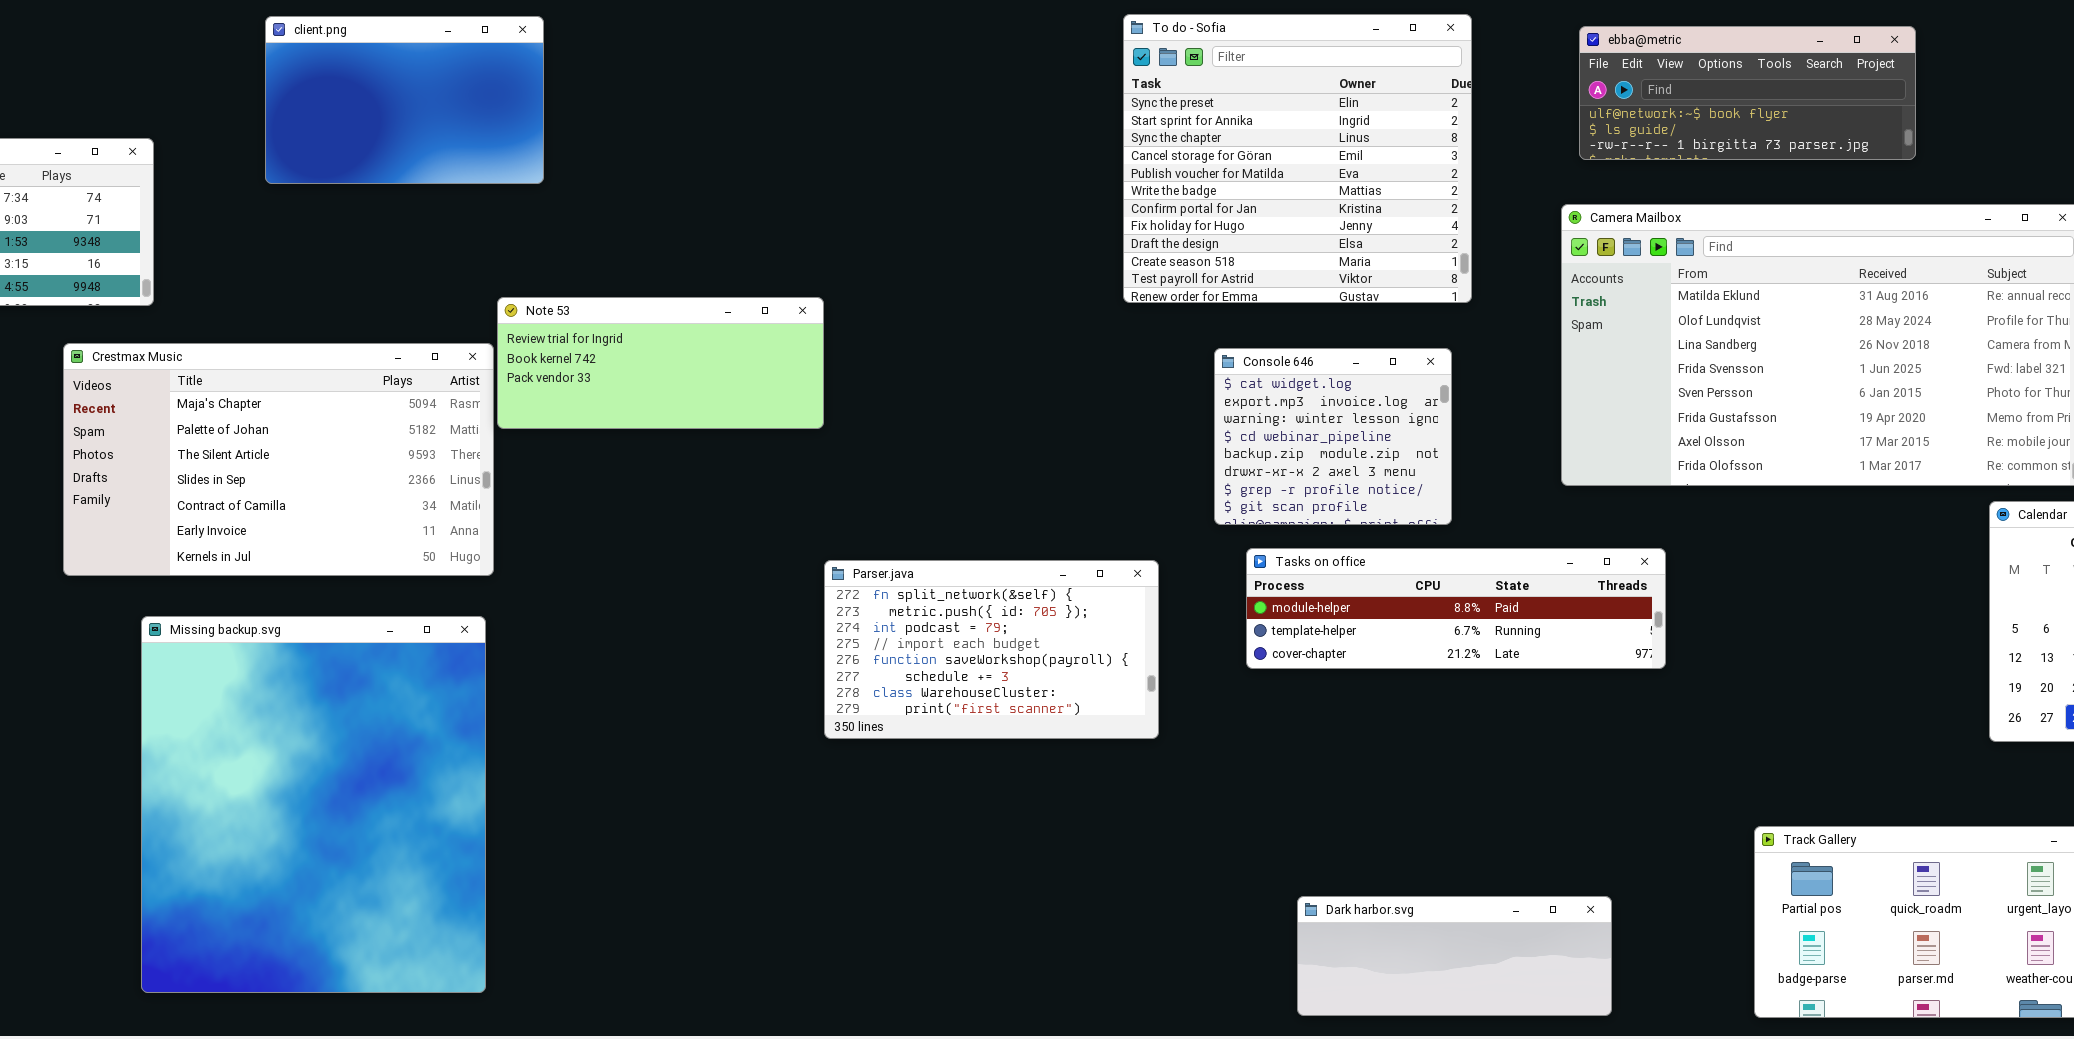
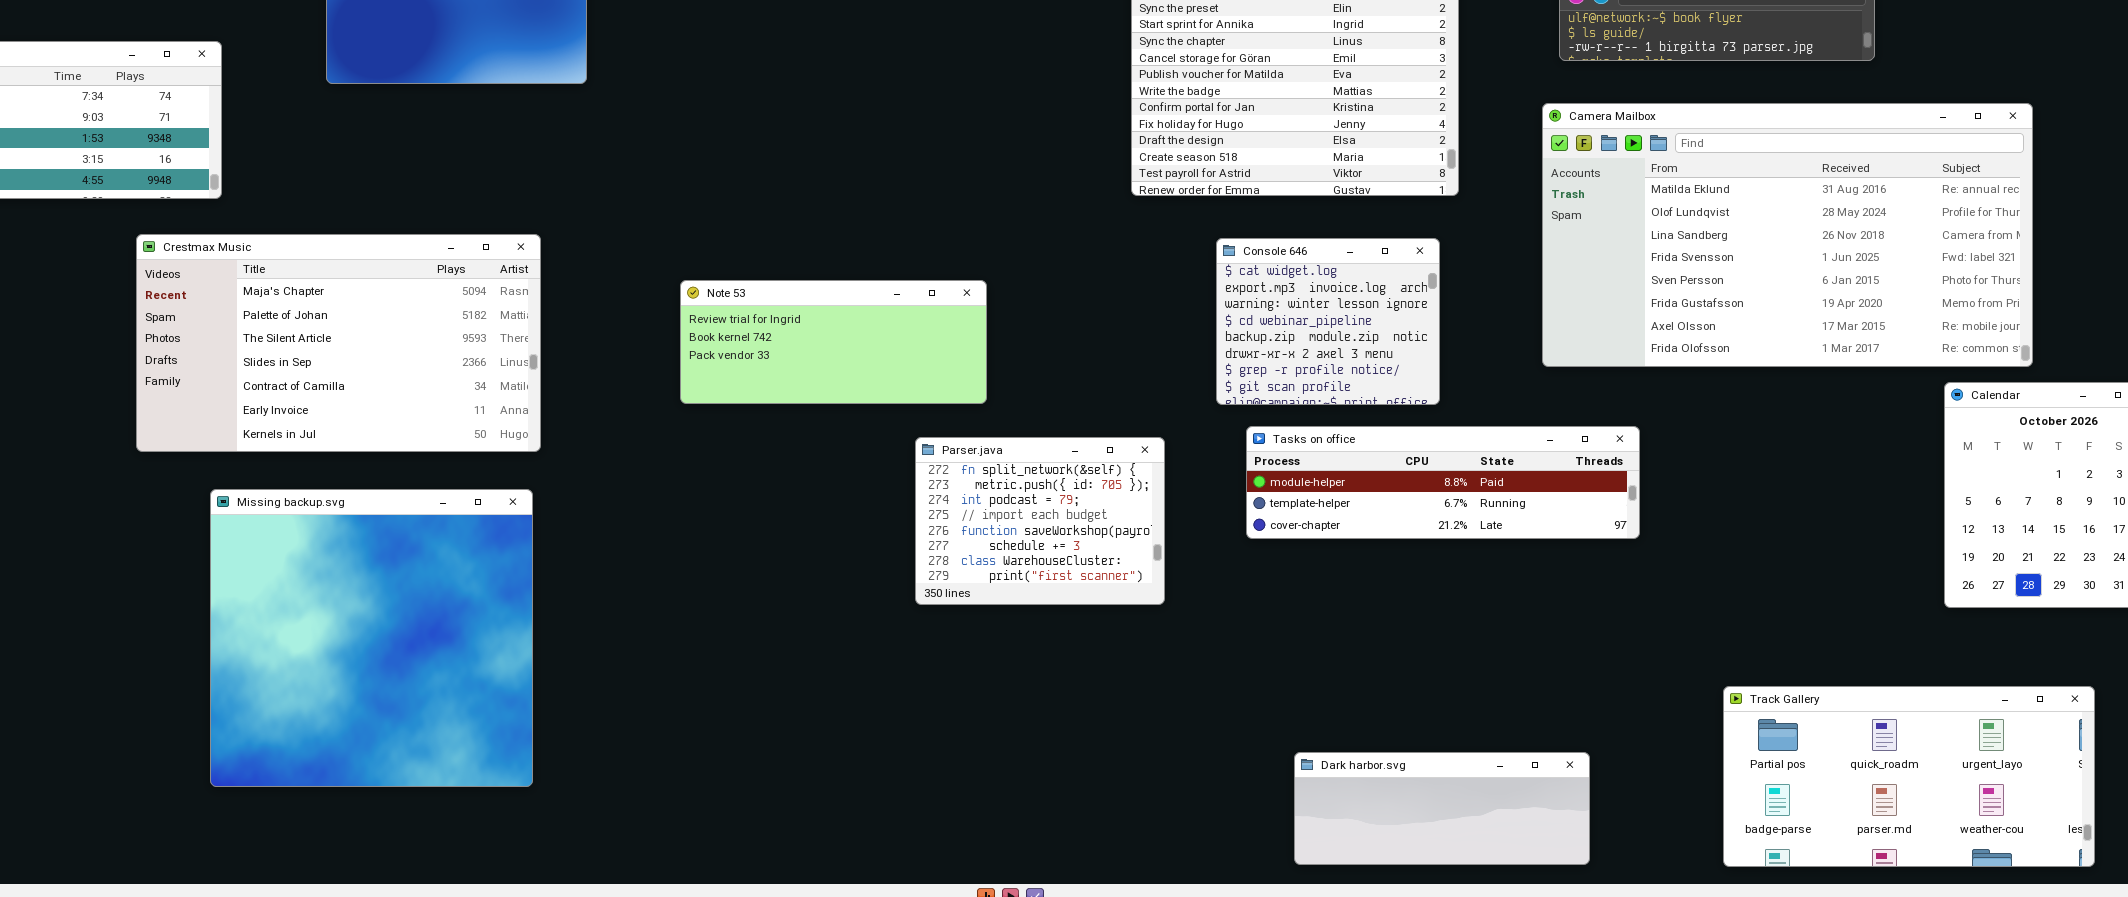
Note 53: [497,297,824,429] -> [680,280,987,404], moved
Parser.java: [824,560,1159,739] -> [915,437,1165,605], resized
Missing backup.svg: [141,616,486,993] -> [210,489,533,787], resized

